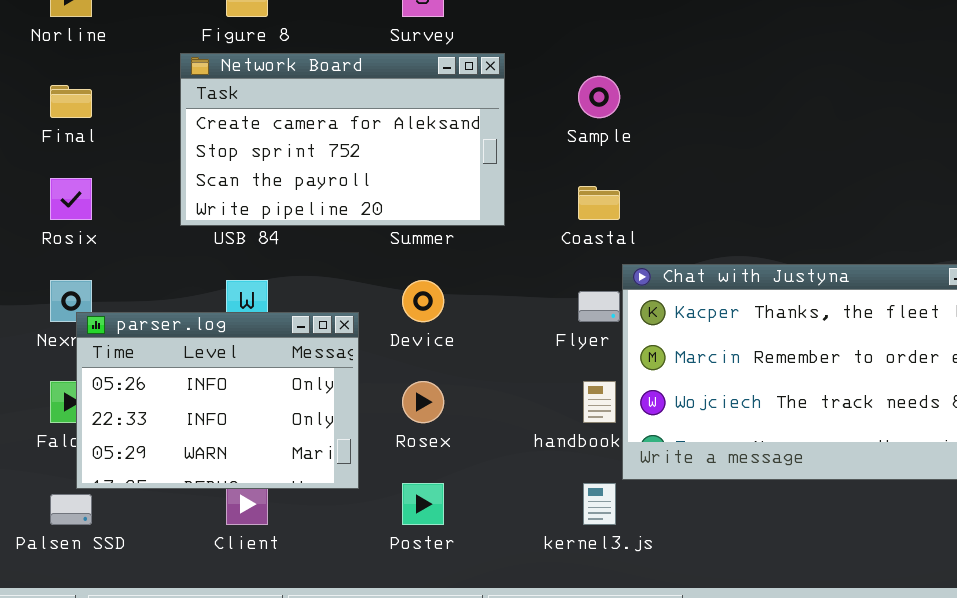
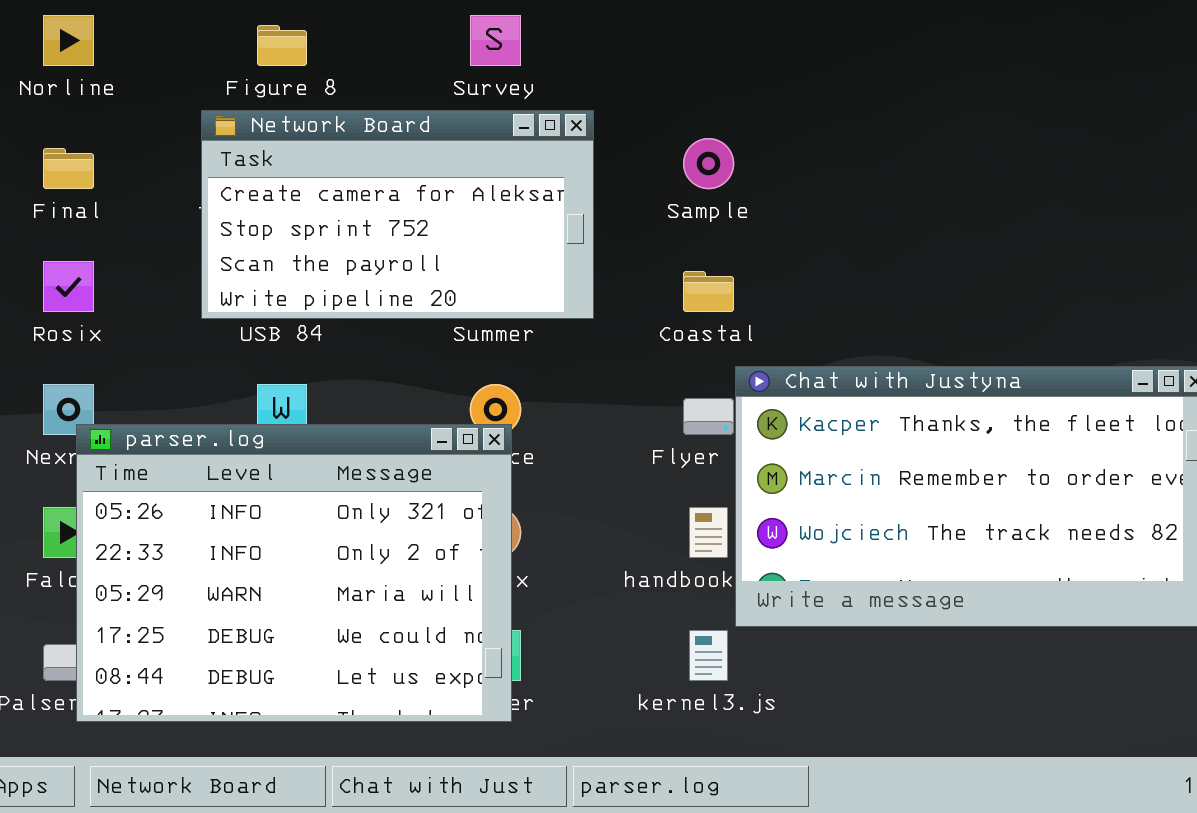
parser.log: [76,312,359,489] -> [76,424,512,722], resized

